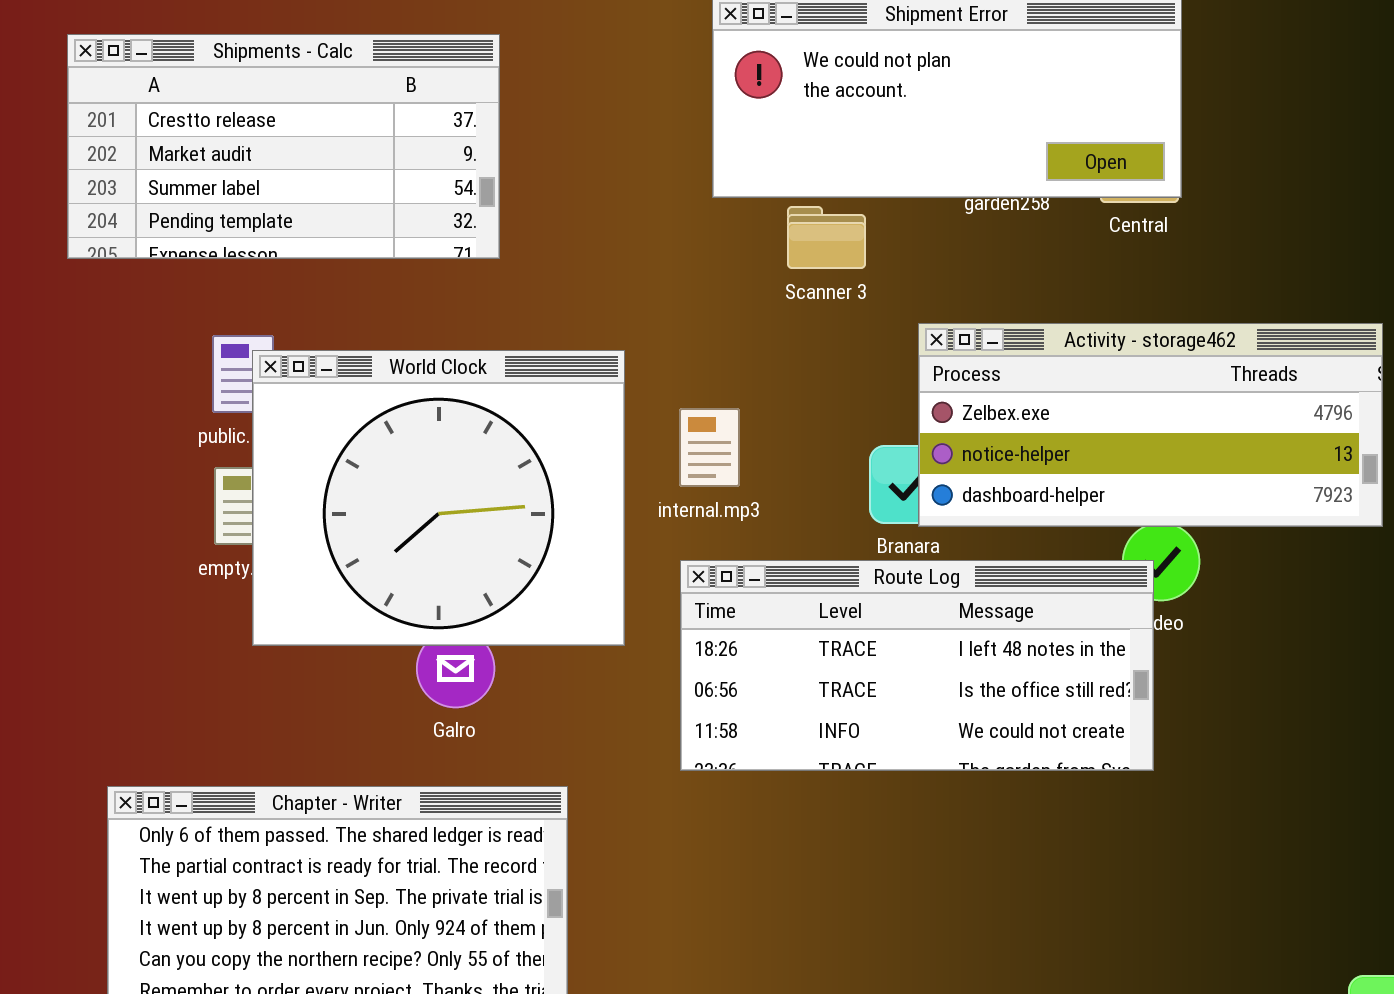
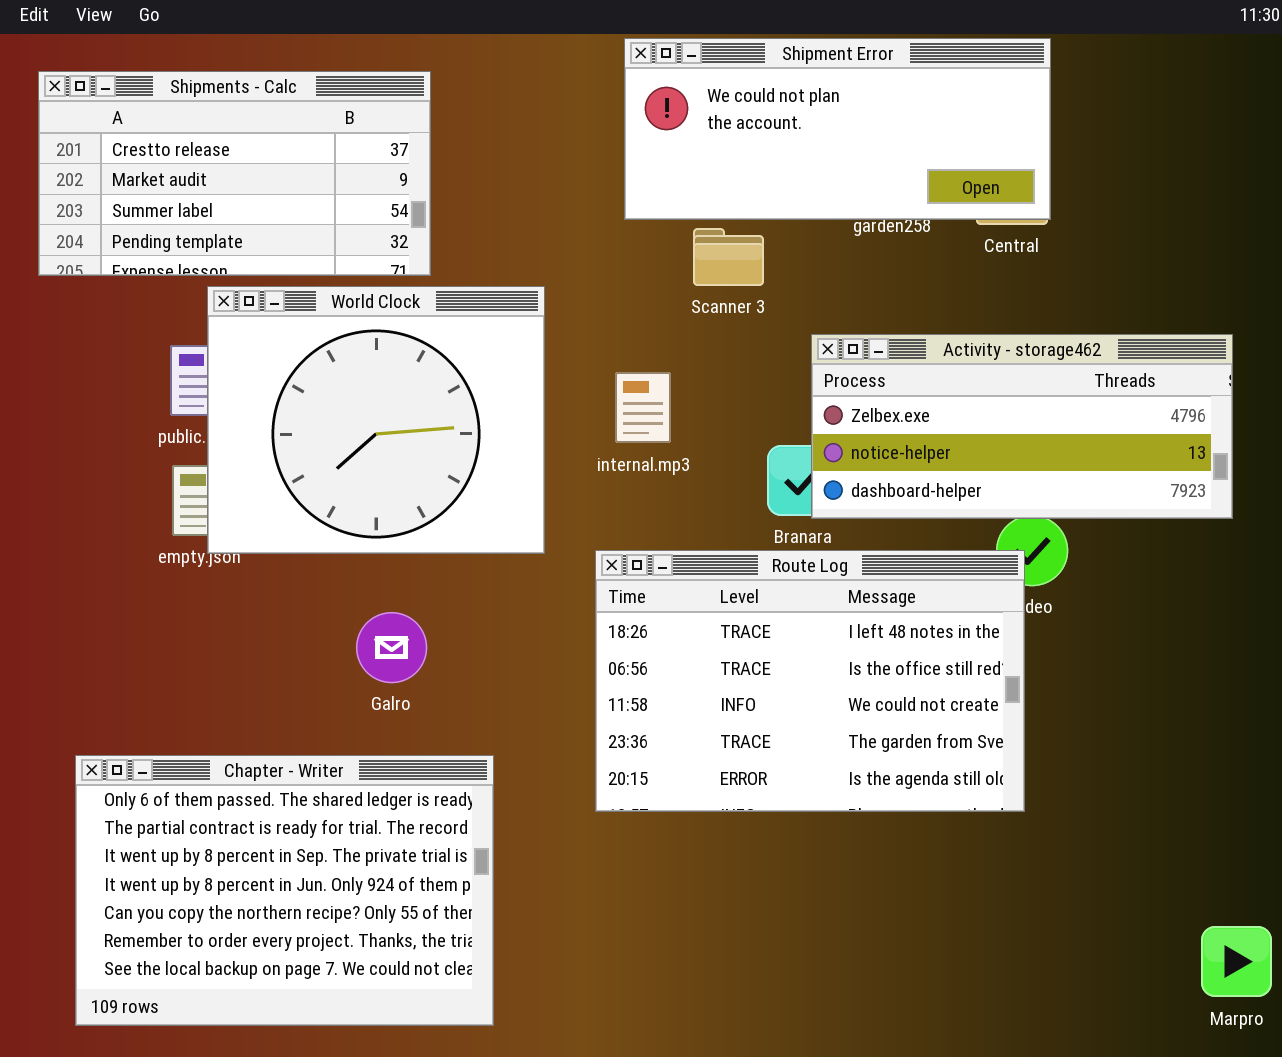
World Clock: [252,350,625,646] -> [207,286,545,554], moved
internal.mp3: [679,408,740,487] -> [615,372,671,443], moved
Route Log: [680,560,1154,771] -> [595,550,1025,812], resized

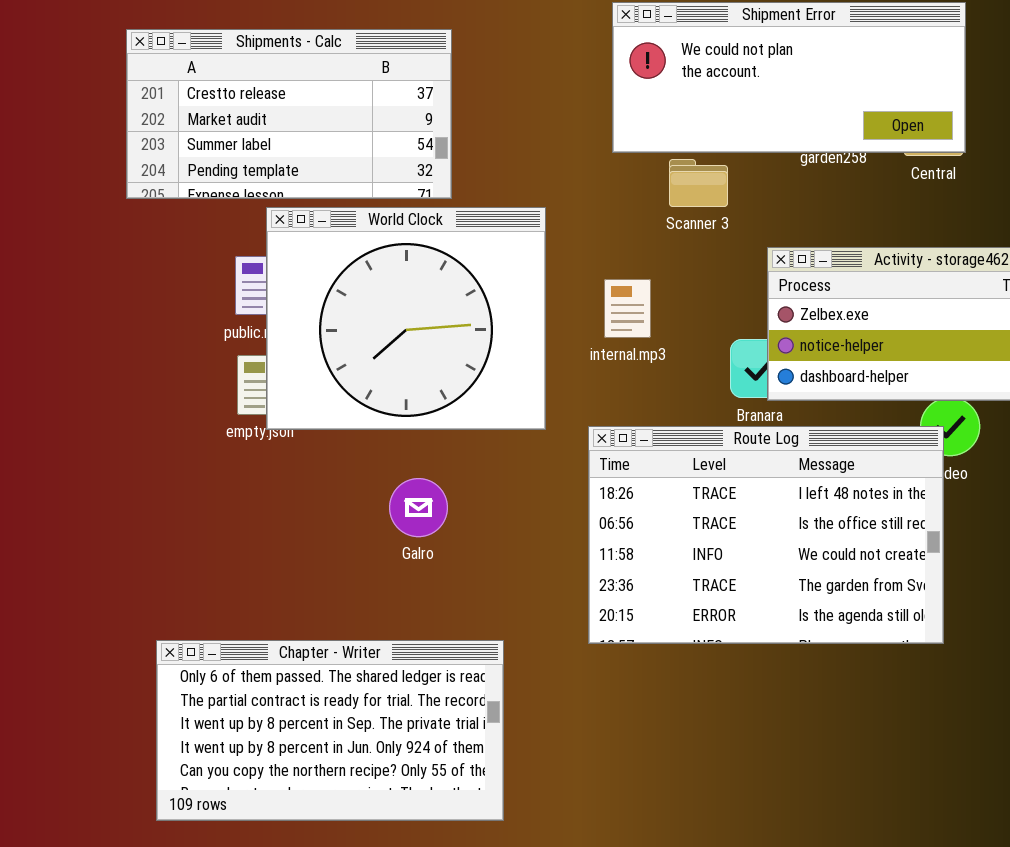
Chapter - Writer: [75,755,494,1026] -> [156,640,504,821], resized

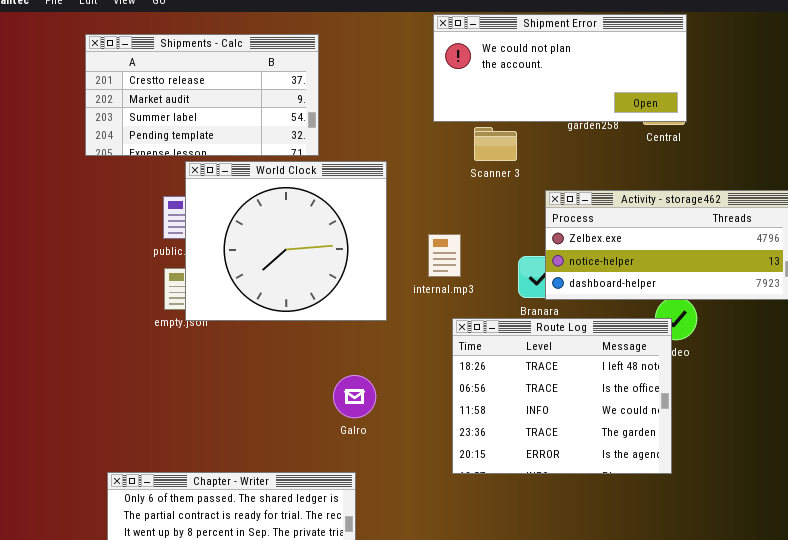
internal.mp3: [604,279,651,338] -> [428,234,461,277], moved
Route Log: [588,426,944,644] -> [452,318,672,474], resized
Galro: [389,478,448,537] -> [333,375,376,418], moved

